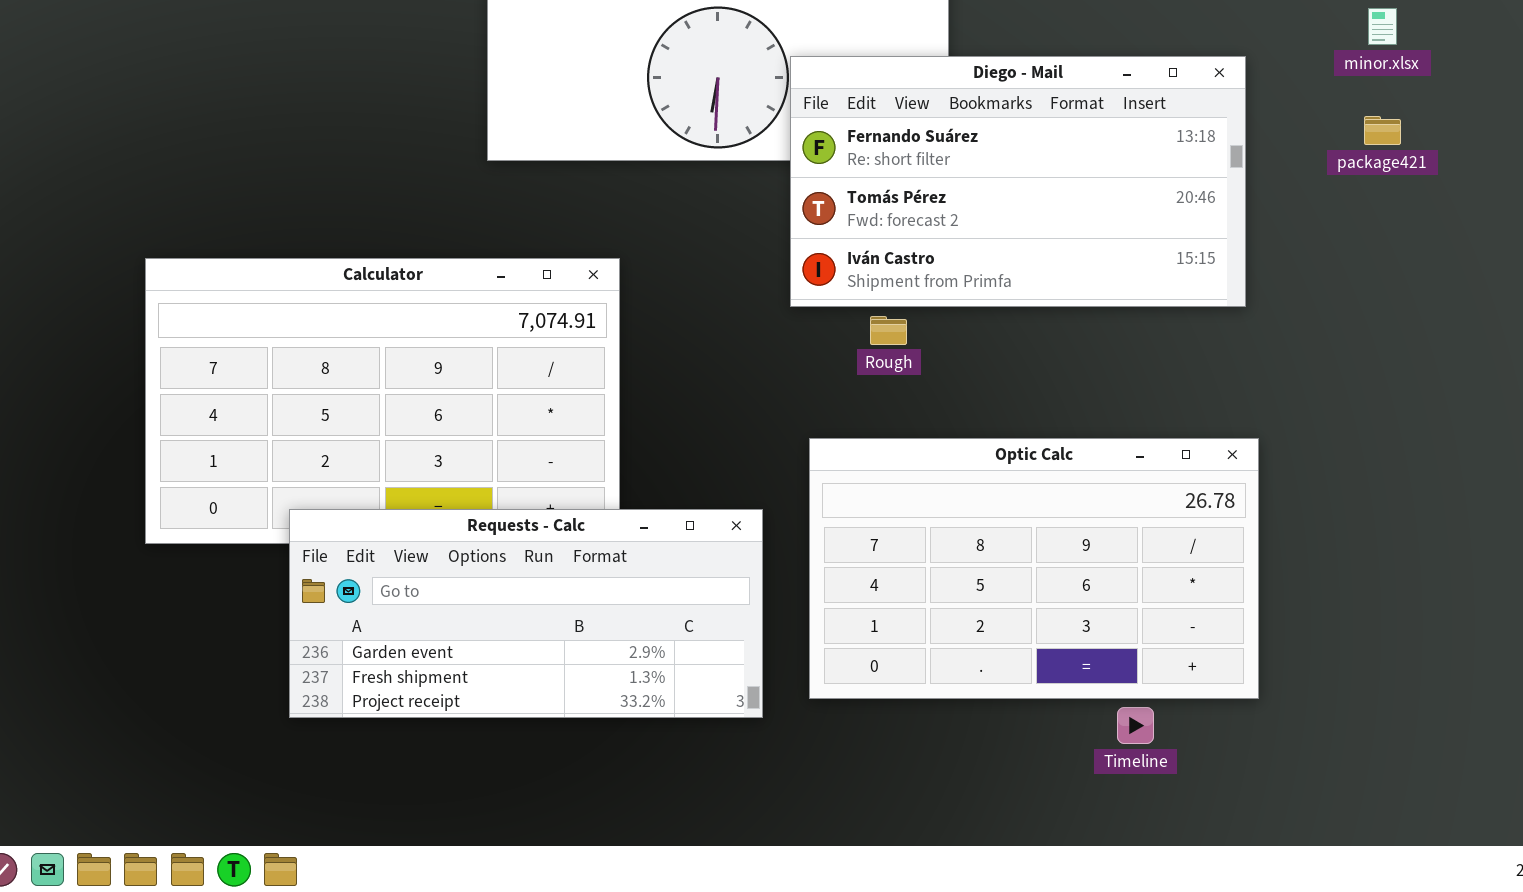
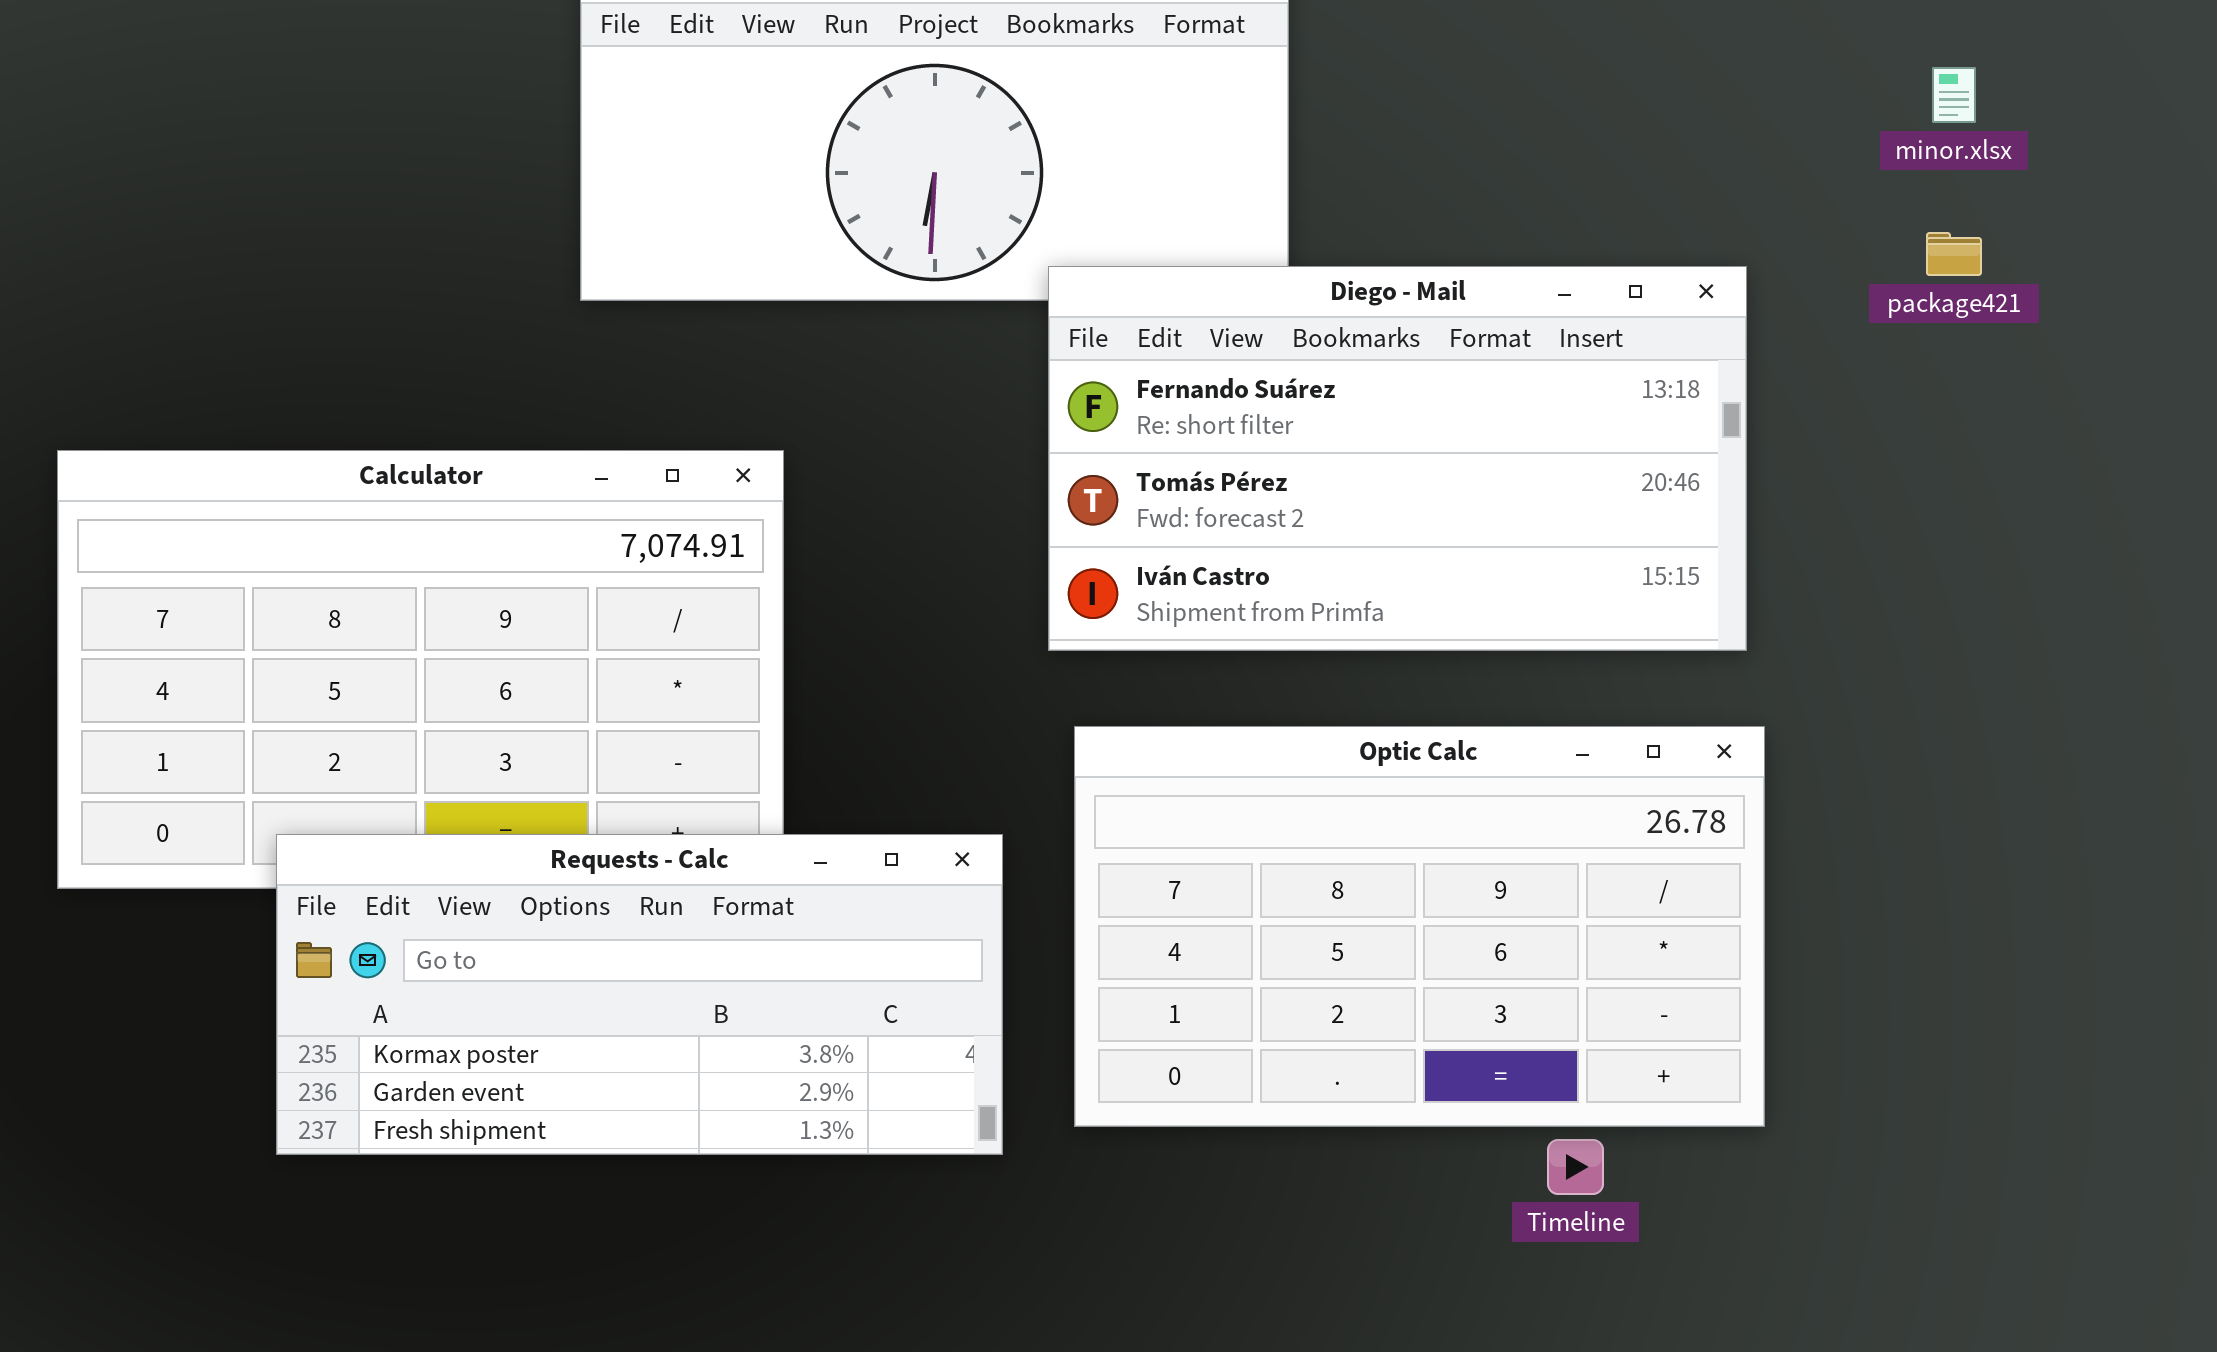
Diego - Mail: [790,56,1246,307] -> [1048,266,1747,651], moved
Requests - Calc: [289,509,763,718] -> [276,834,1003,1155], scrolled up 1 row

